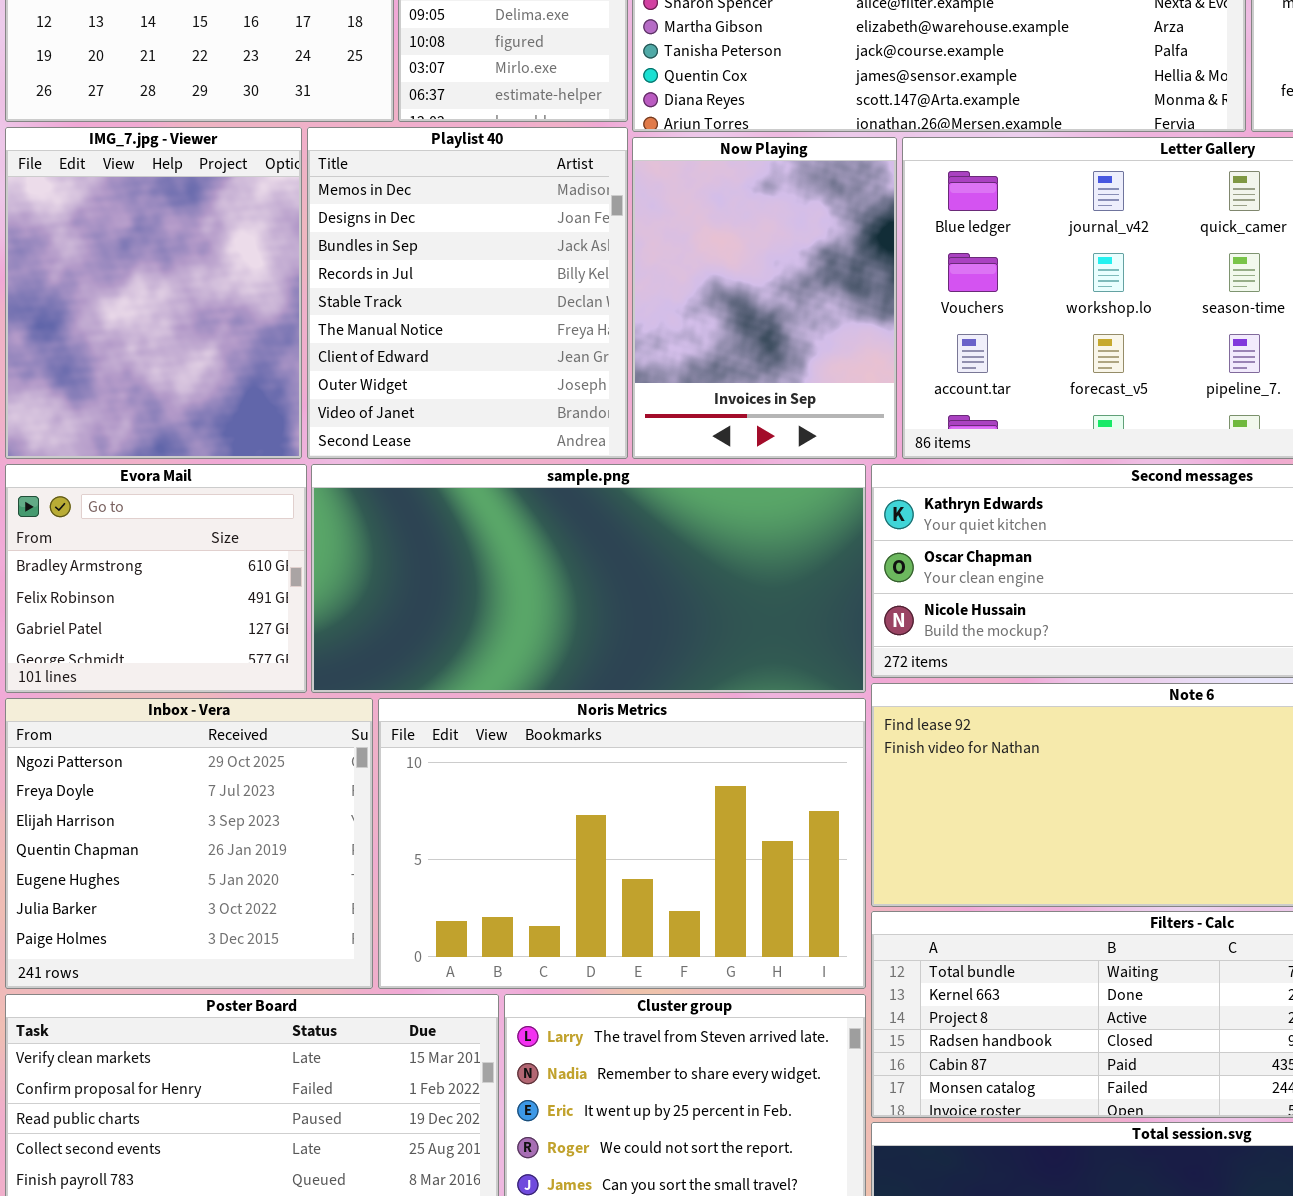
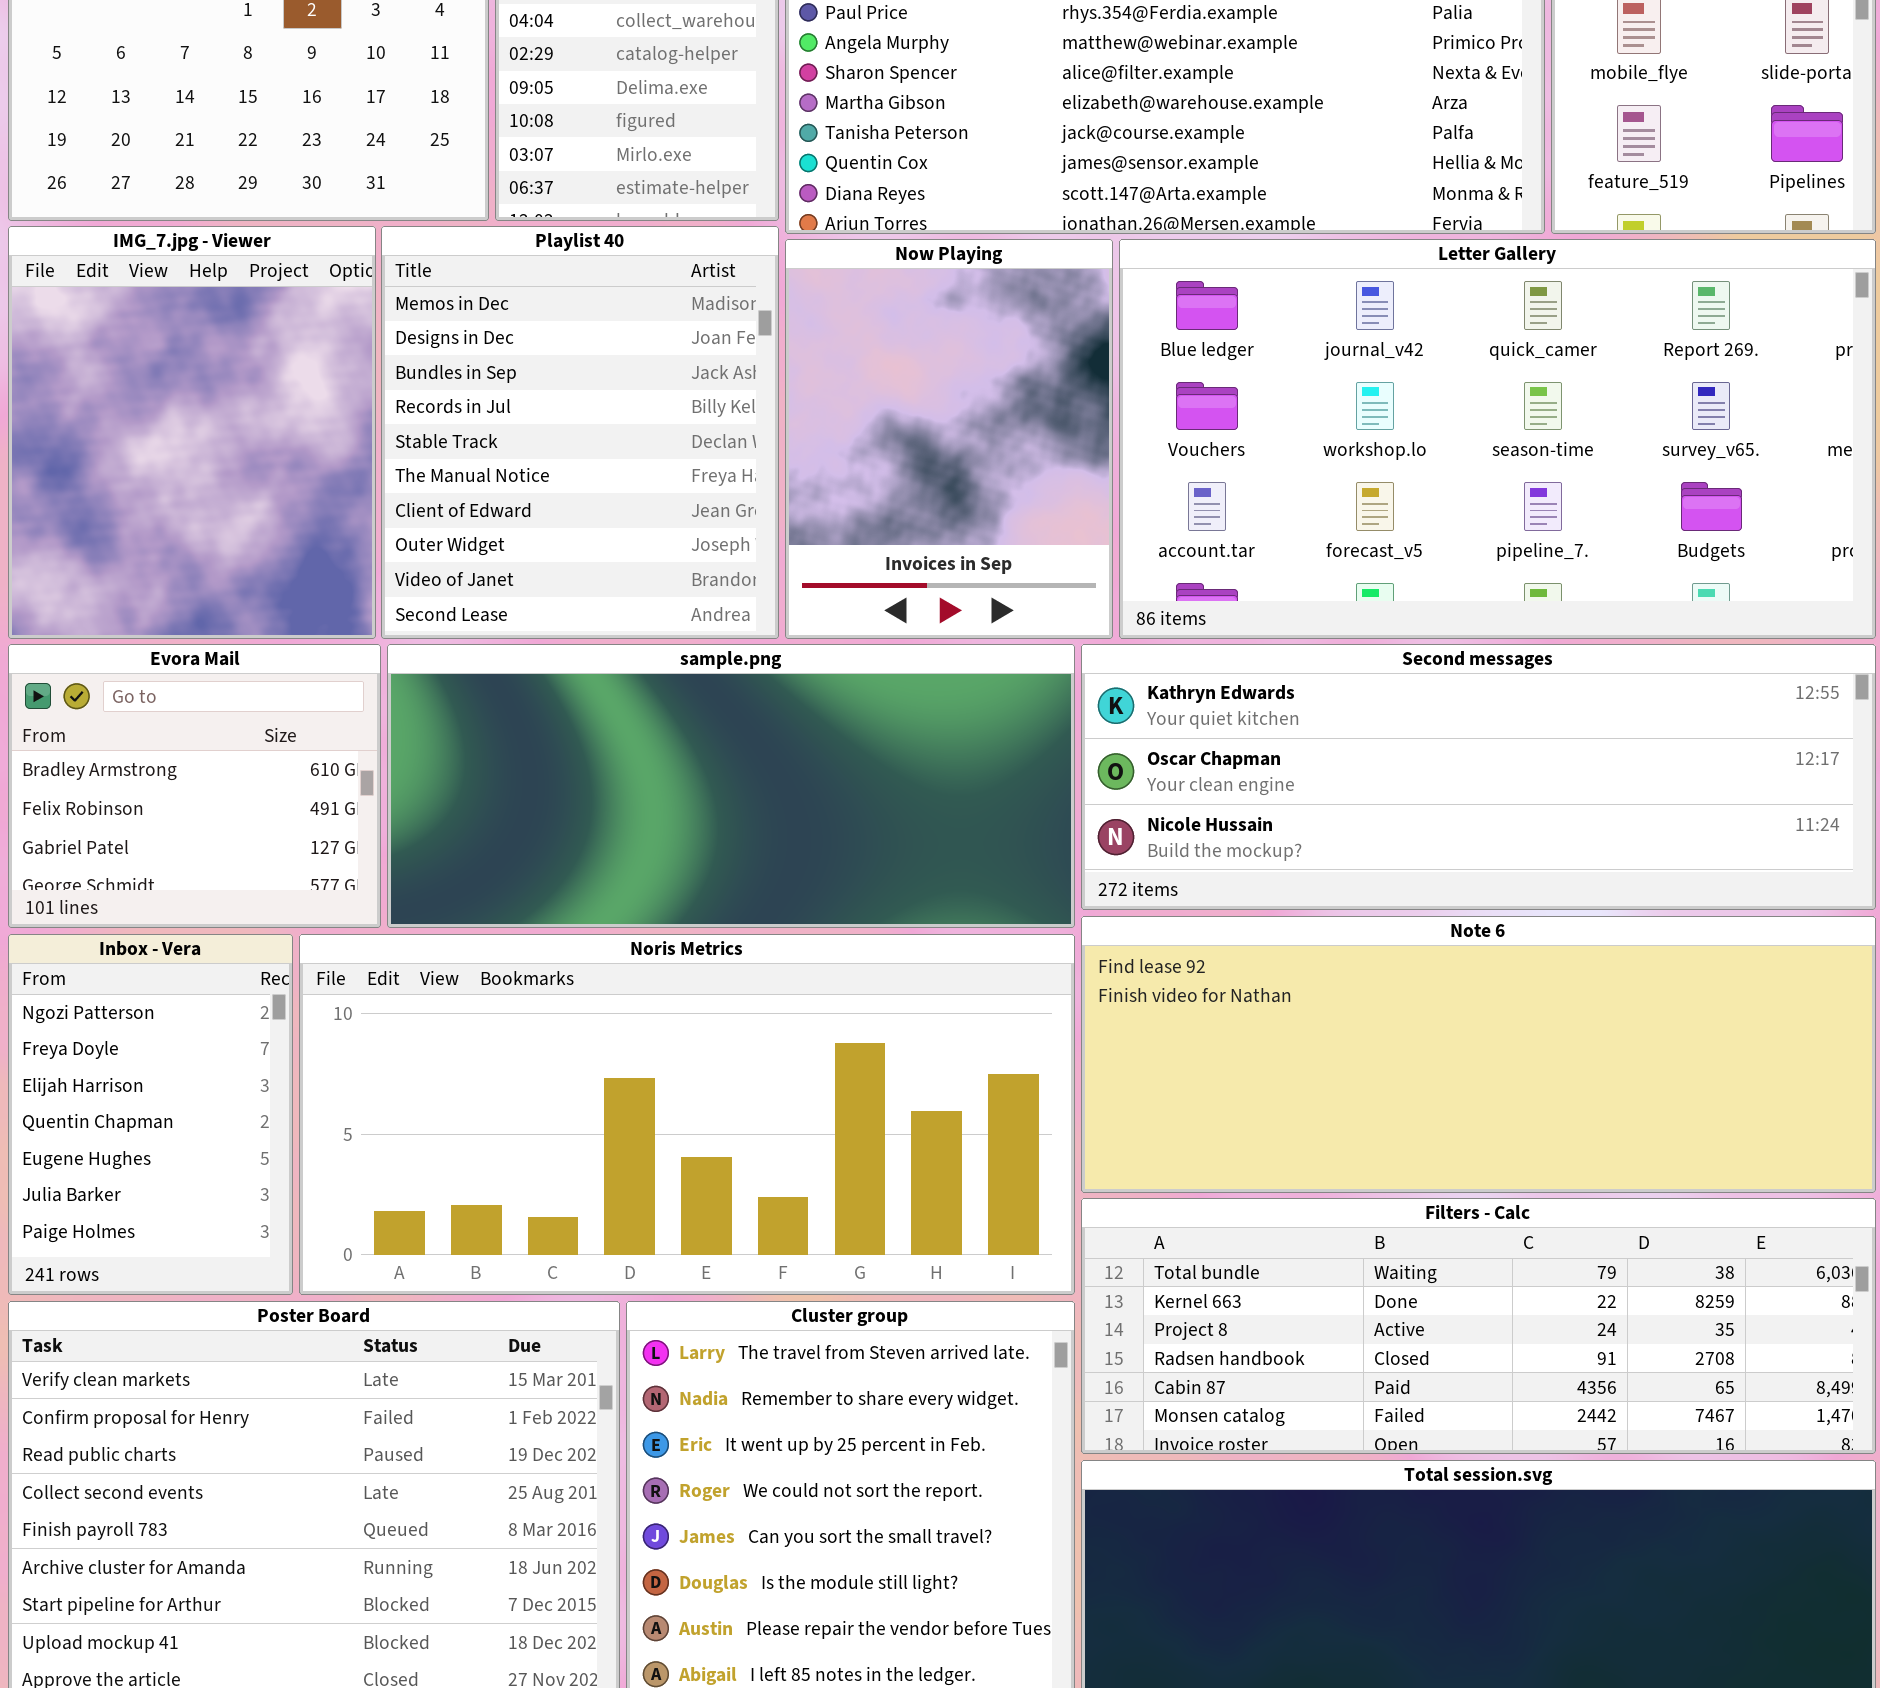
Inbox - Vera: [5,698,373,989] -> [8,934,293,1295], resized
Noris Metrics: [378,698,866,989] -> [299,934,1075,1295], resized

